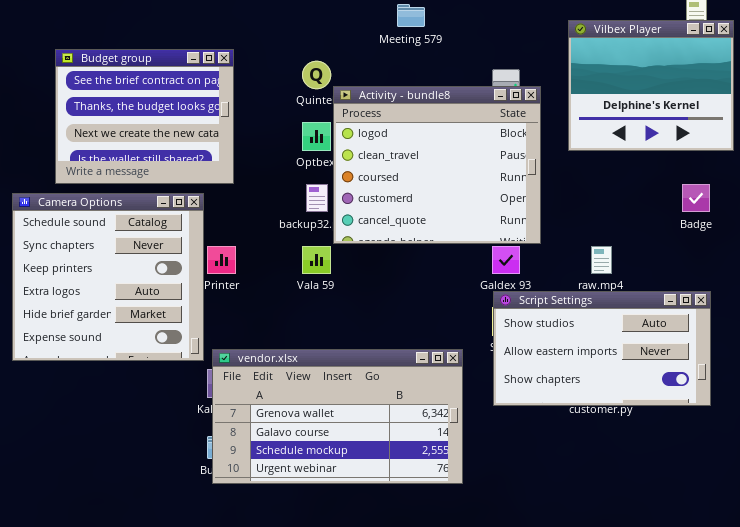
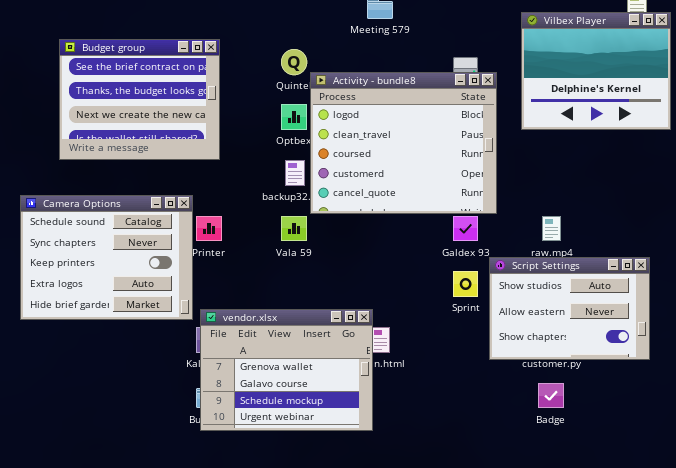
Badge: [682,184,710,212] -> [538,383,564,408], moved
Camera Options: [12,193,204,361] -> [20,195,193,320], resized
Script Settings: [493,291,711,406] -> [489,257,650,360], resized
vendor.xlsx: [212,349,463,484] -> [200,309,373,431], resized

